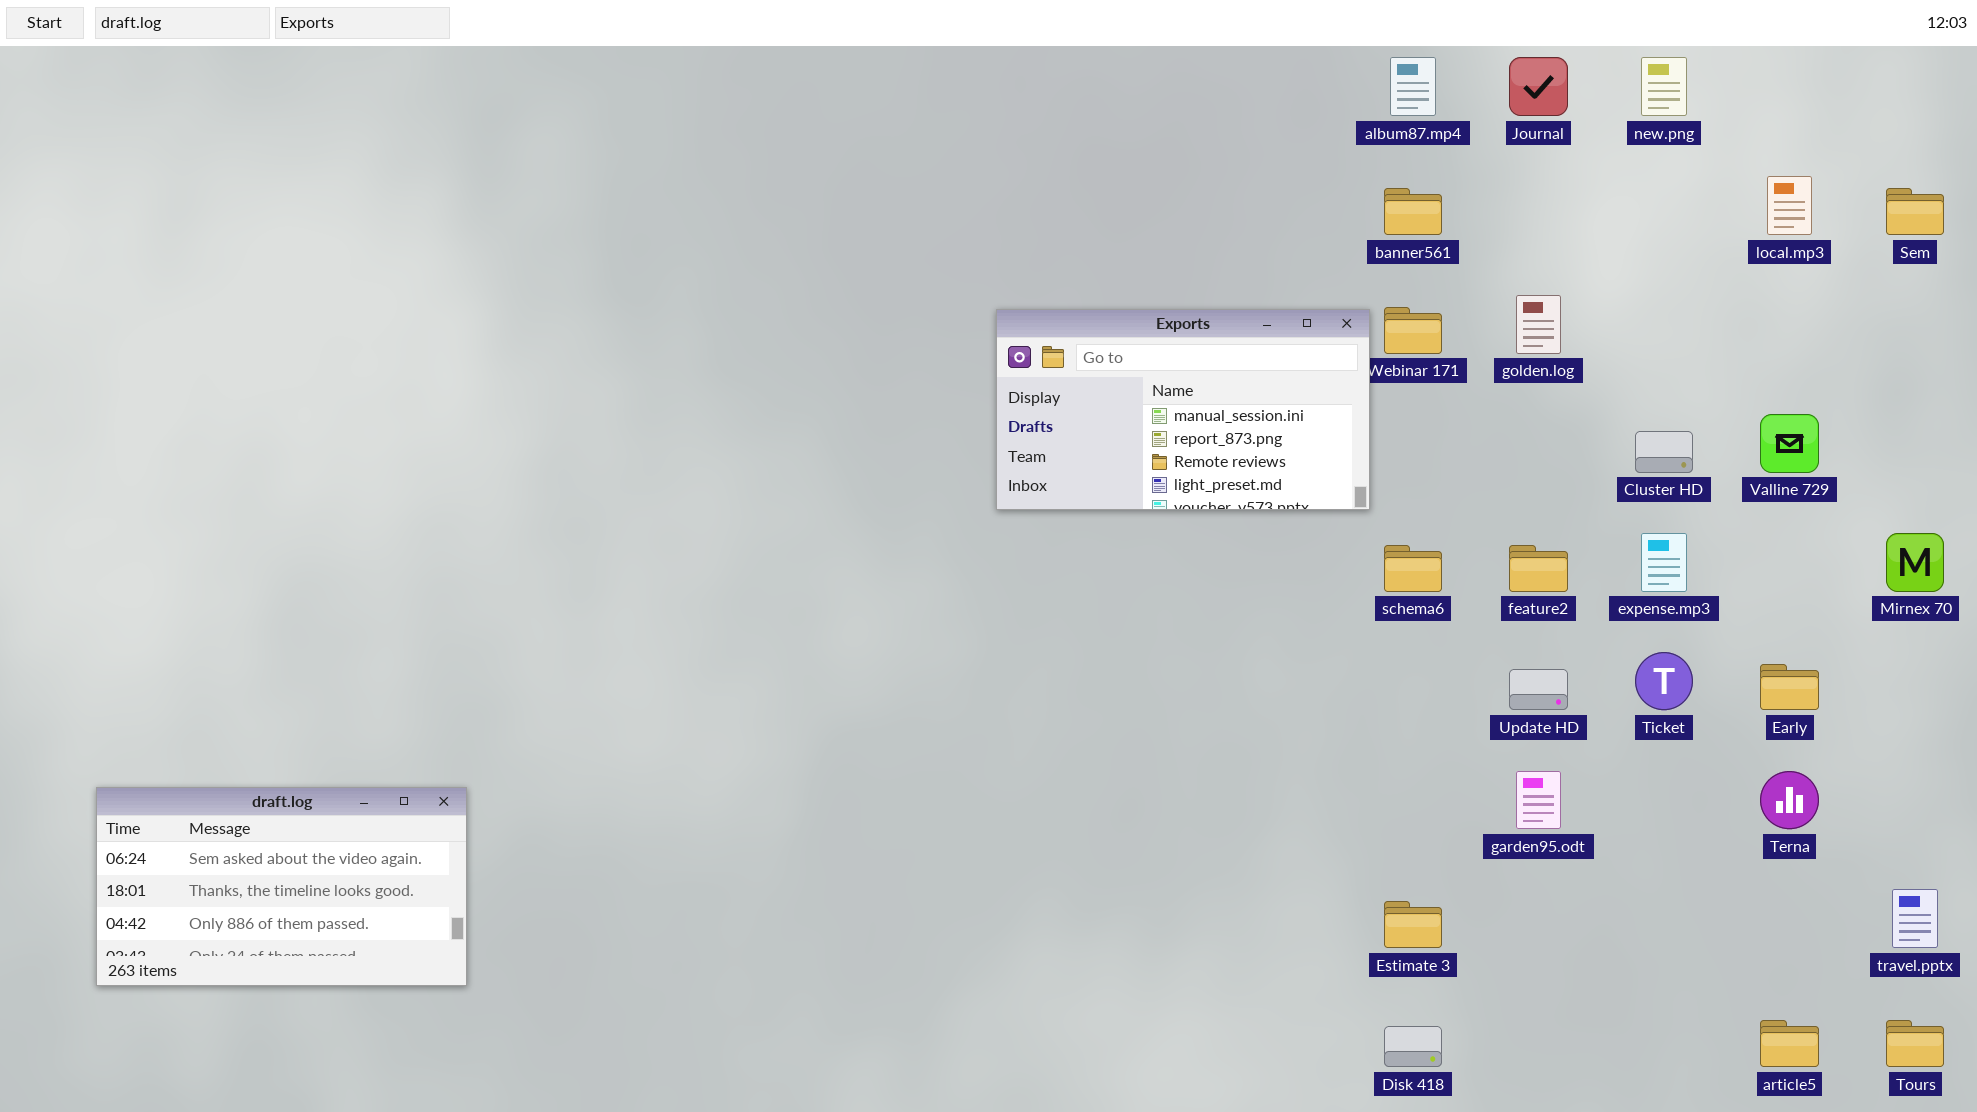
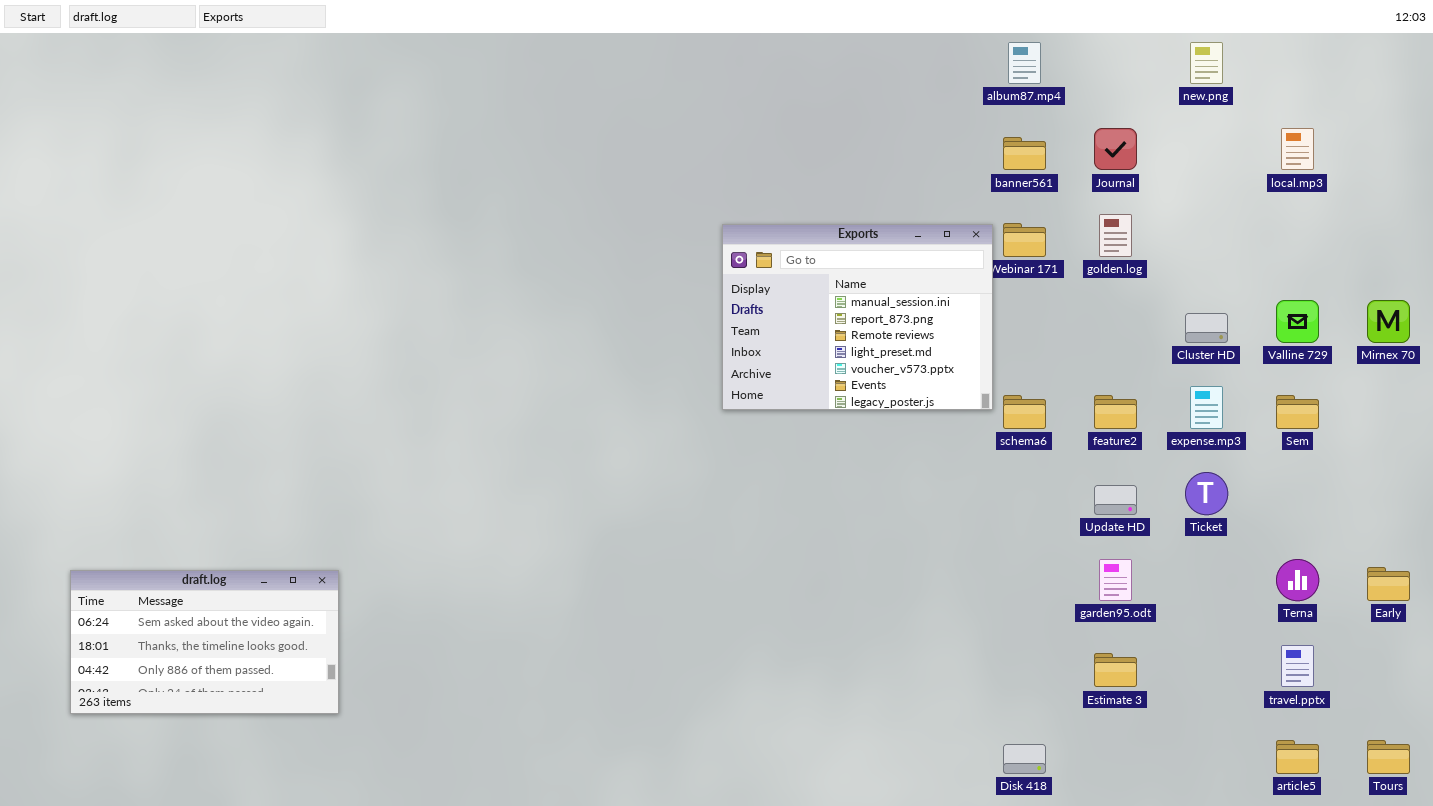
Journal: [1509,57,1568,116] -> [1094,128,1137,170], moved
Sem: [1886,188,1944,235] -> [1276,395,1319,429], moved
Exports: [996,309,1370,510] -> [722,224,993,410], resized
Mirnex 70: [1886,533,1944,592] -> [1367,300,1410,343], moved
Early: [1760,664,1819,710] -> [1367,567,1410,601], moved
travel.pptx: [1892,889,1938,948] -> [1281,645,1314,687], moved
Estimate 3: [1384,901,1442,948] -> [1094,653,1137,687], moved

